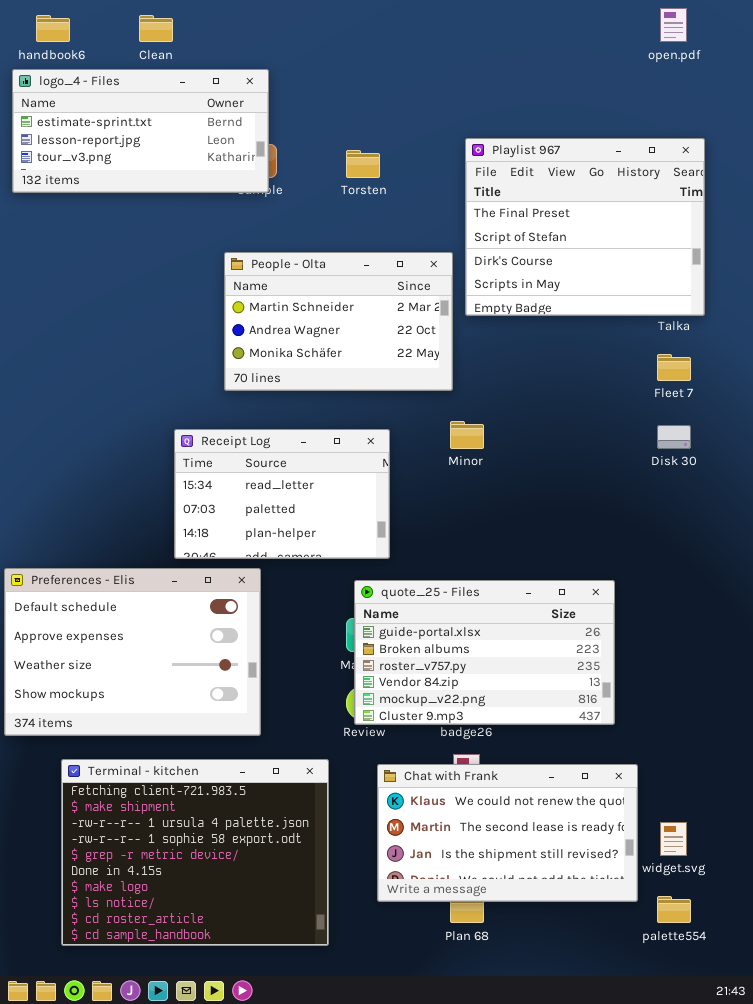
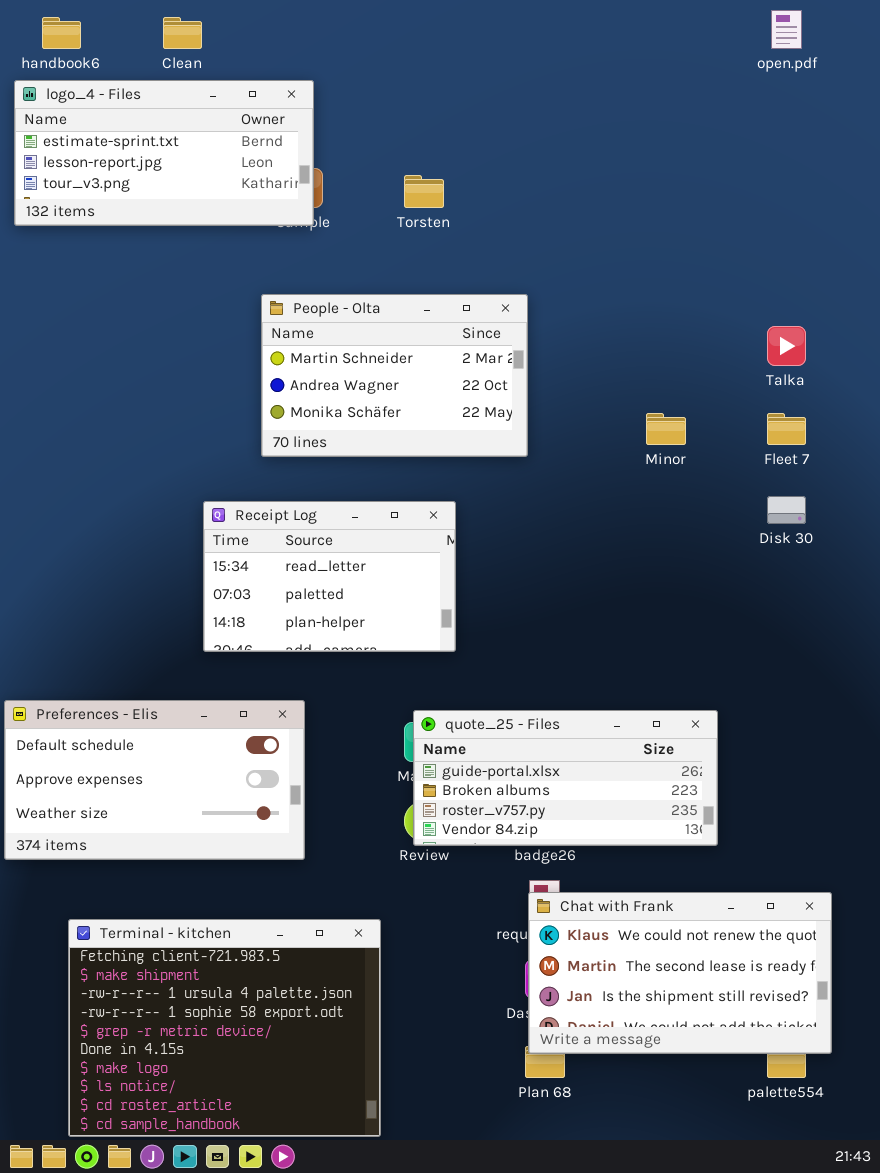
Playlist 967: [465,138,705,316] -> none, closed
Minor: [450,421,484,449] -> [646,413,686,445], moved
Preferences - Elis: [4,568,261,736] -> [4,700,305,860], resized
quote_25 - Files: [354,580,615,725] -> [413,710,718,846], resized
Terminal - kitchen: [61,759,329,946] -> [68,919,381,1137], moved
Chat with Frank: [377,764,638,902] -> [528,892,832,1054], moved

